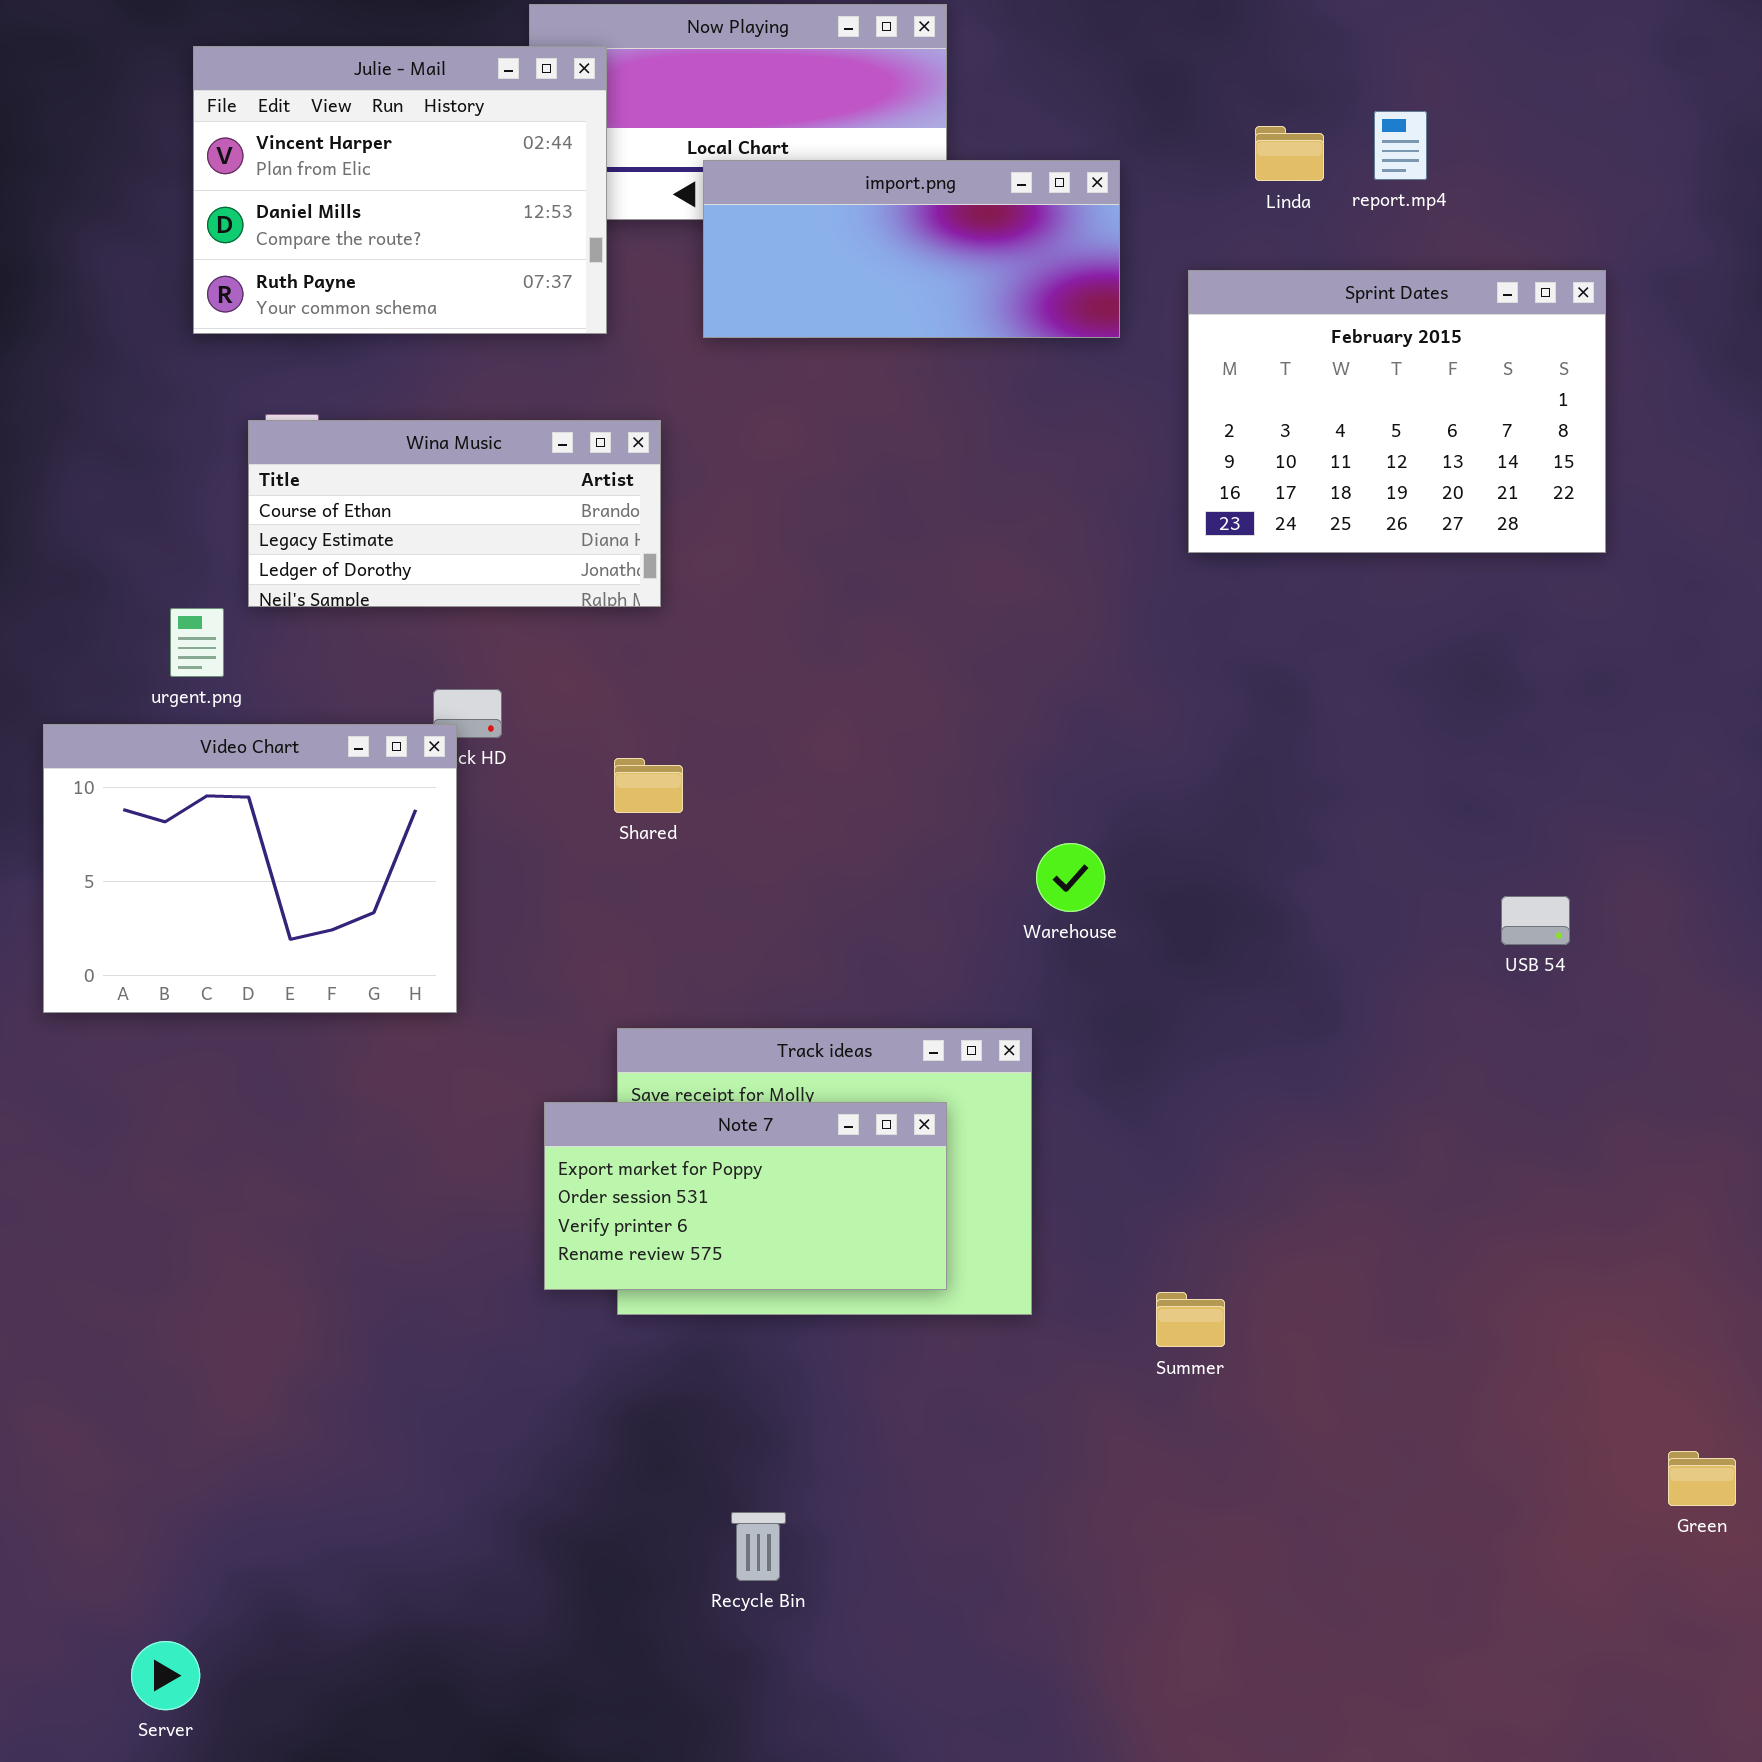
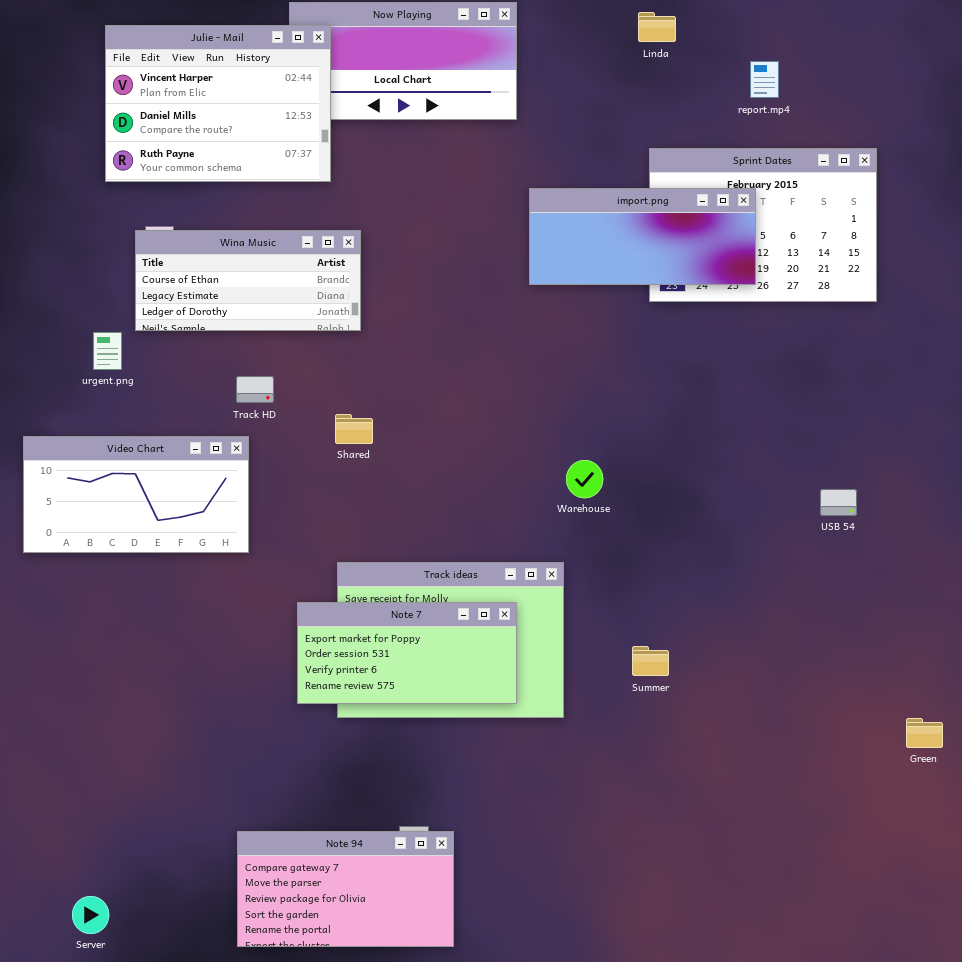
Linda: [1255,126,1324,181] -> [638,12,676,42], moved
import.png: [703,160,1120,338] -> [529,188,756,285], moved
Video Chart: [43,724,457,1013] -> [23,436,249,553], resized
Summer: [1156,1292,1225,1347] -> [632,646,669,676], moved
Green: [1668,1451,1736,1506] -> [906,718,943,748], moved
Note 94: none -> [237,831,454,947], opened

